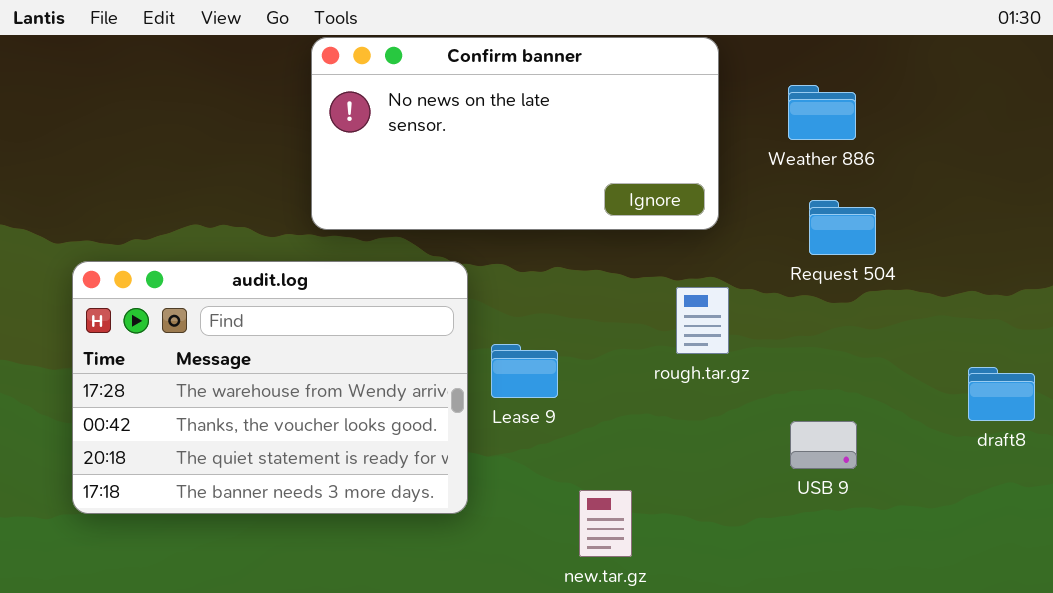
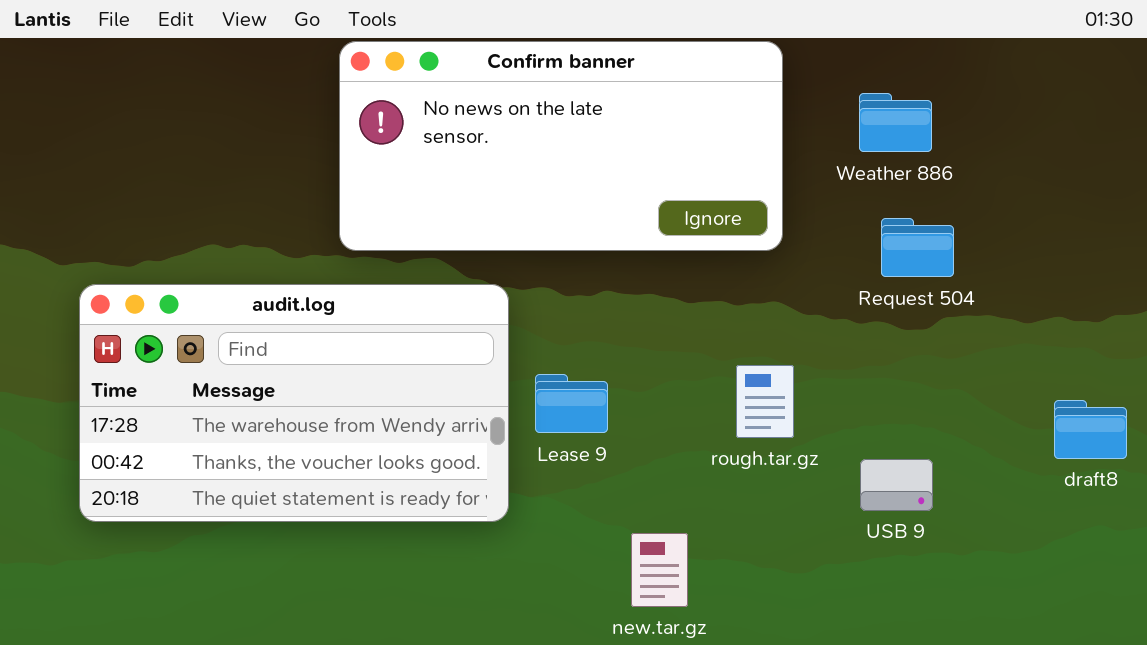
audit.log: [72,261,468,514] -> [79,284,509,522], resized
rough.tar.gz: [676,287,729,354] -> [736,365,794,438], moved

